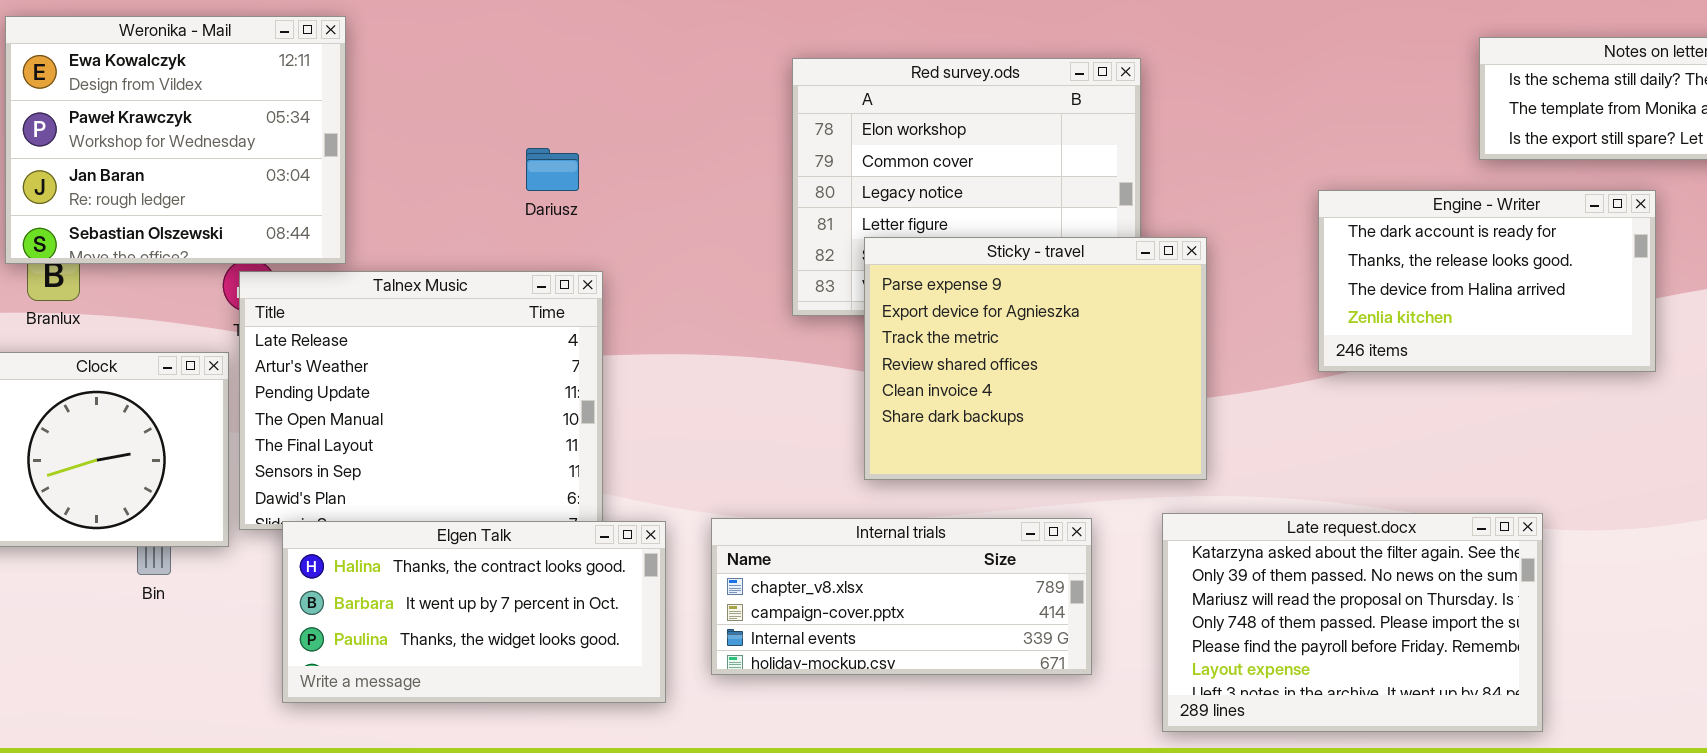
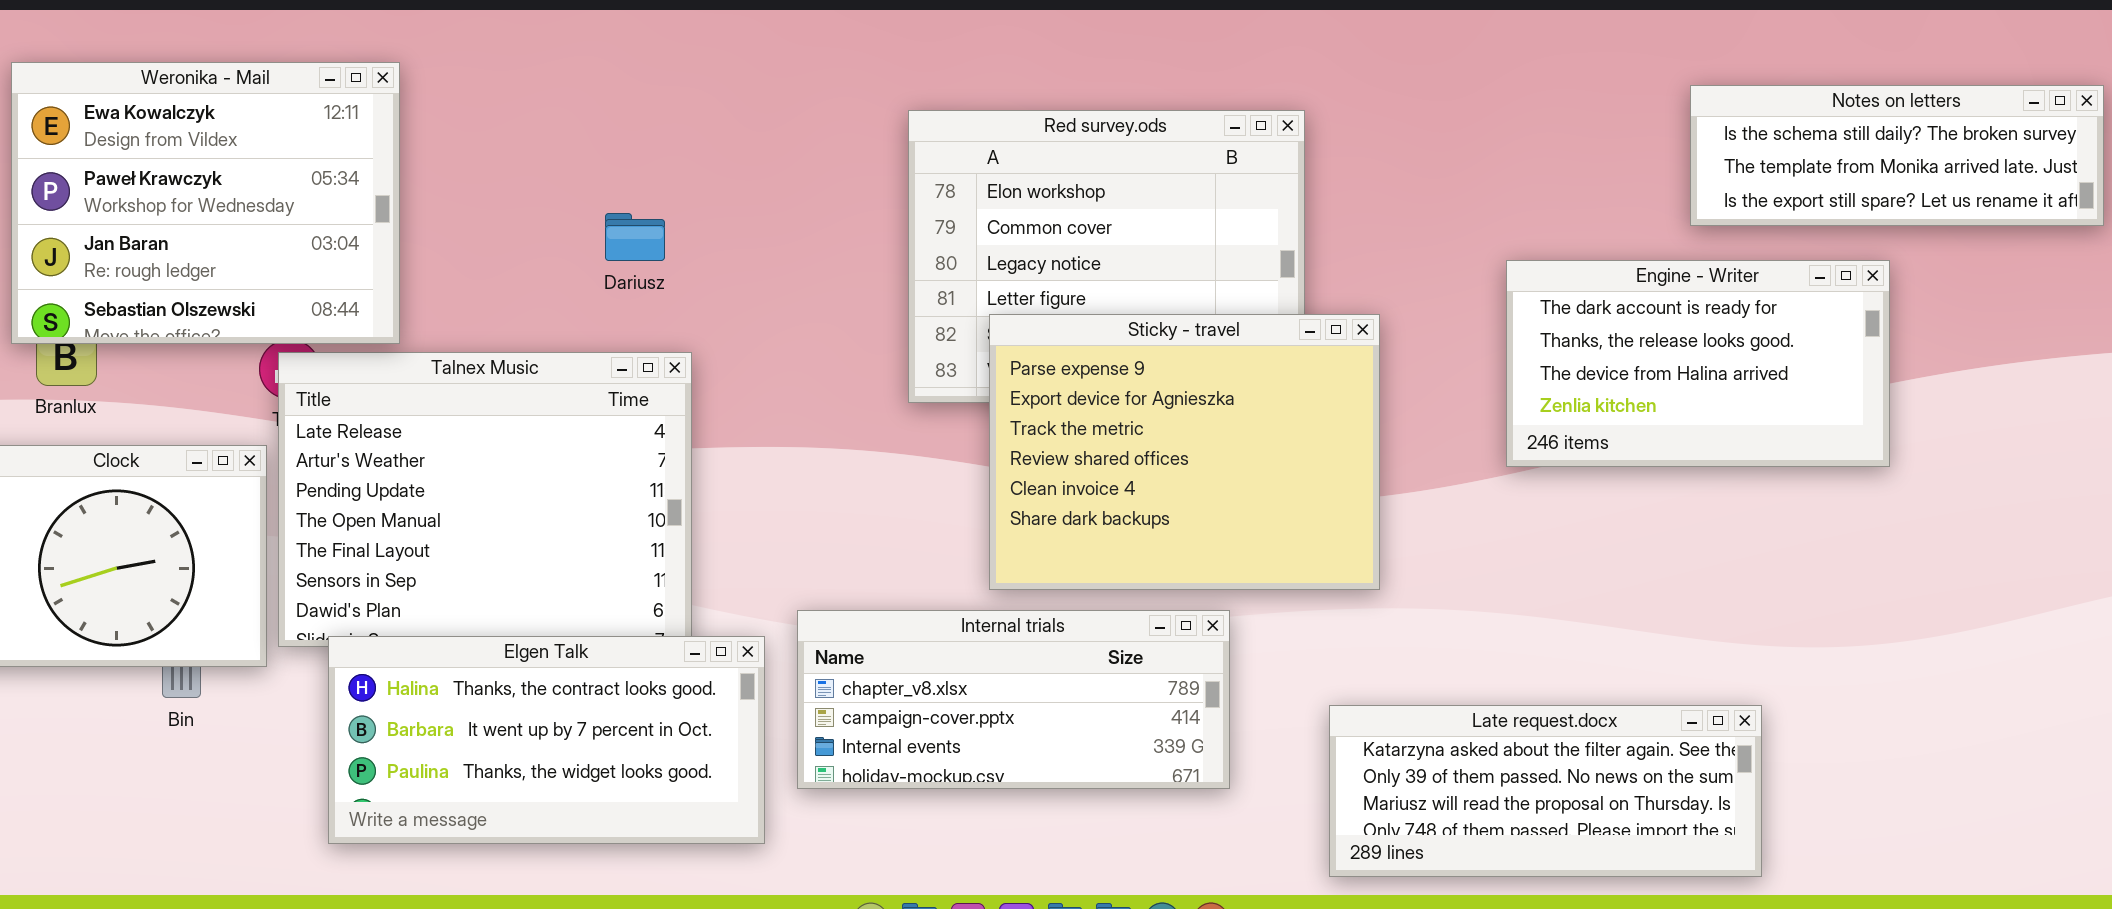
Late request.docx: [1162,513,1543,732] -> [1329,705,1762,877], resized
Internal trials: [711,518,1092,675] -> [797,610,1230,789], moved

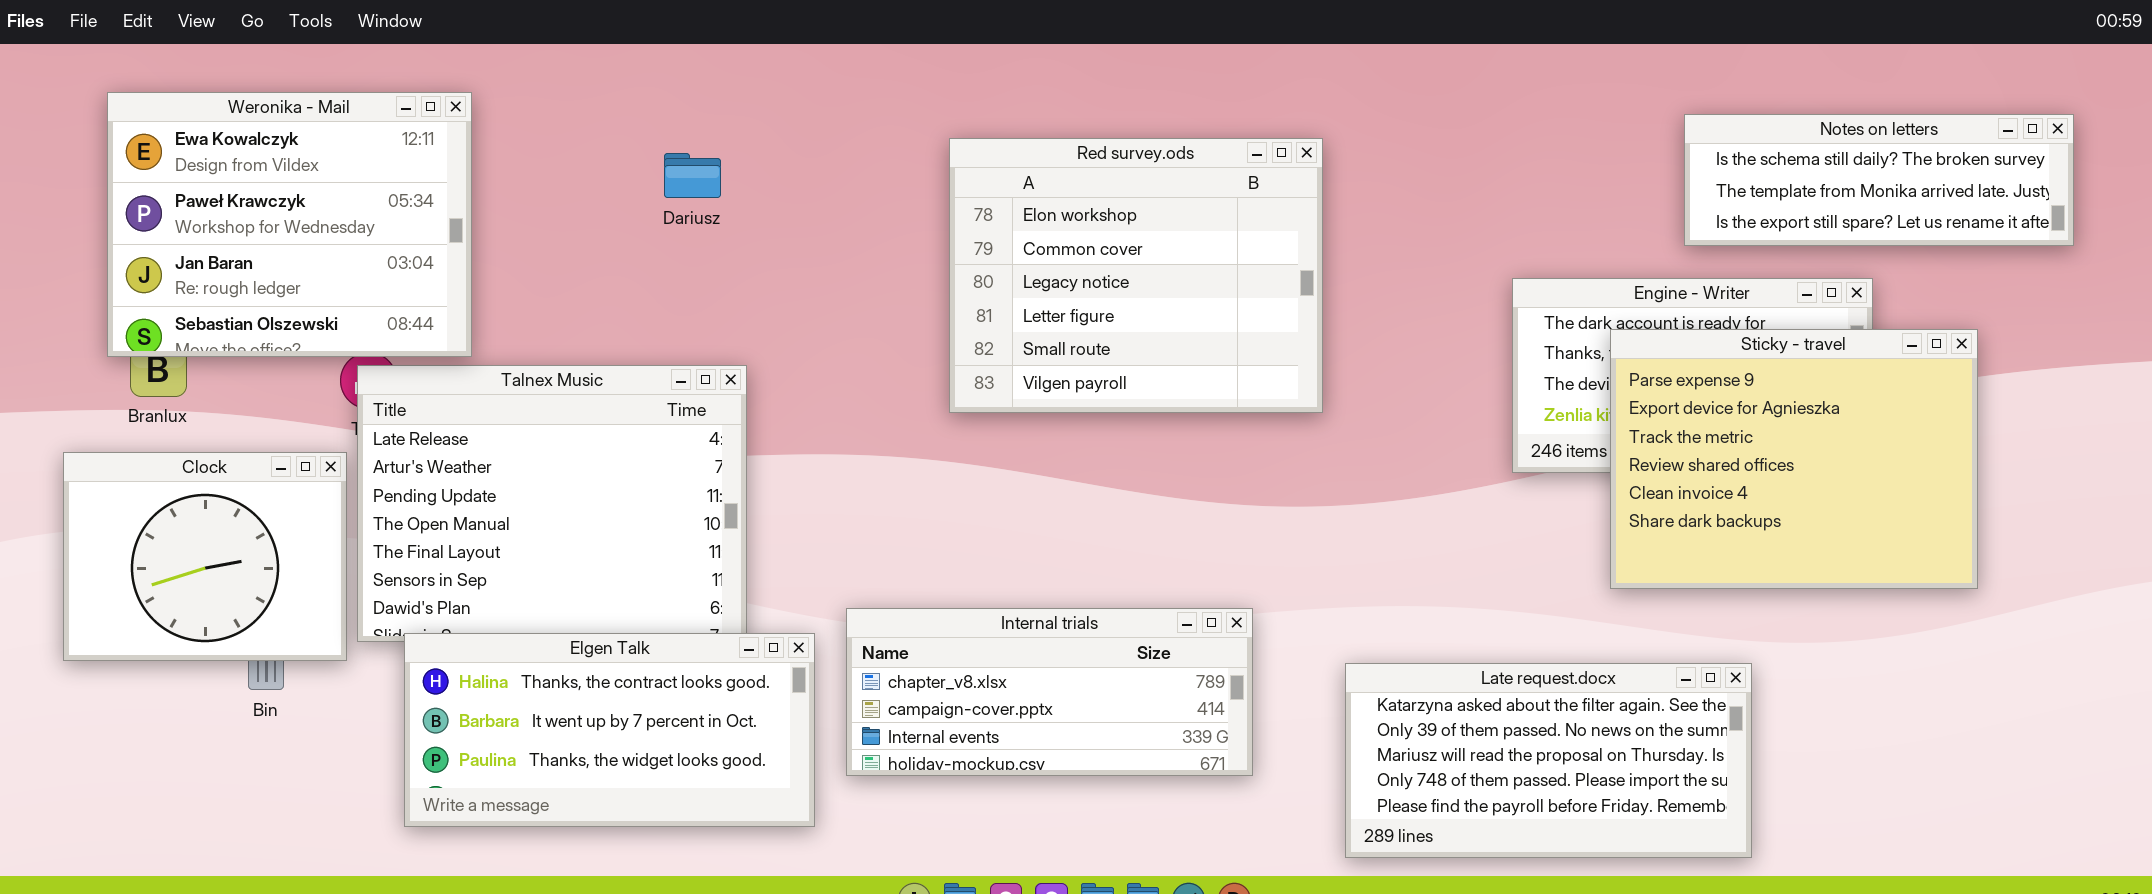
Dariusz: [605,213,665,261] -> [664,153,721,198], moved
Sticky - travel: [989,314,1380,590] -> [1610,329,1978,589], moved
Late request.docx: [1329,705,1762,877] -> [1345,663,1752,858], resized

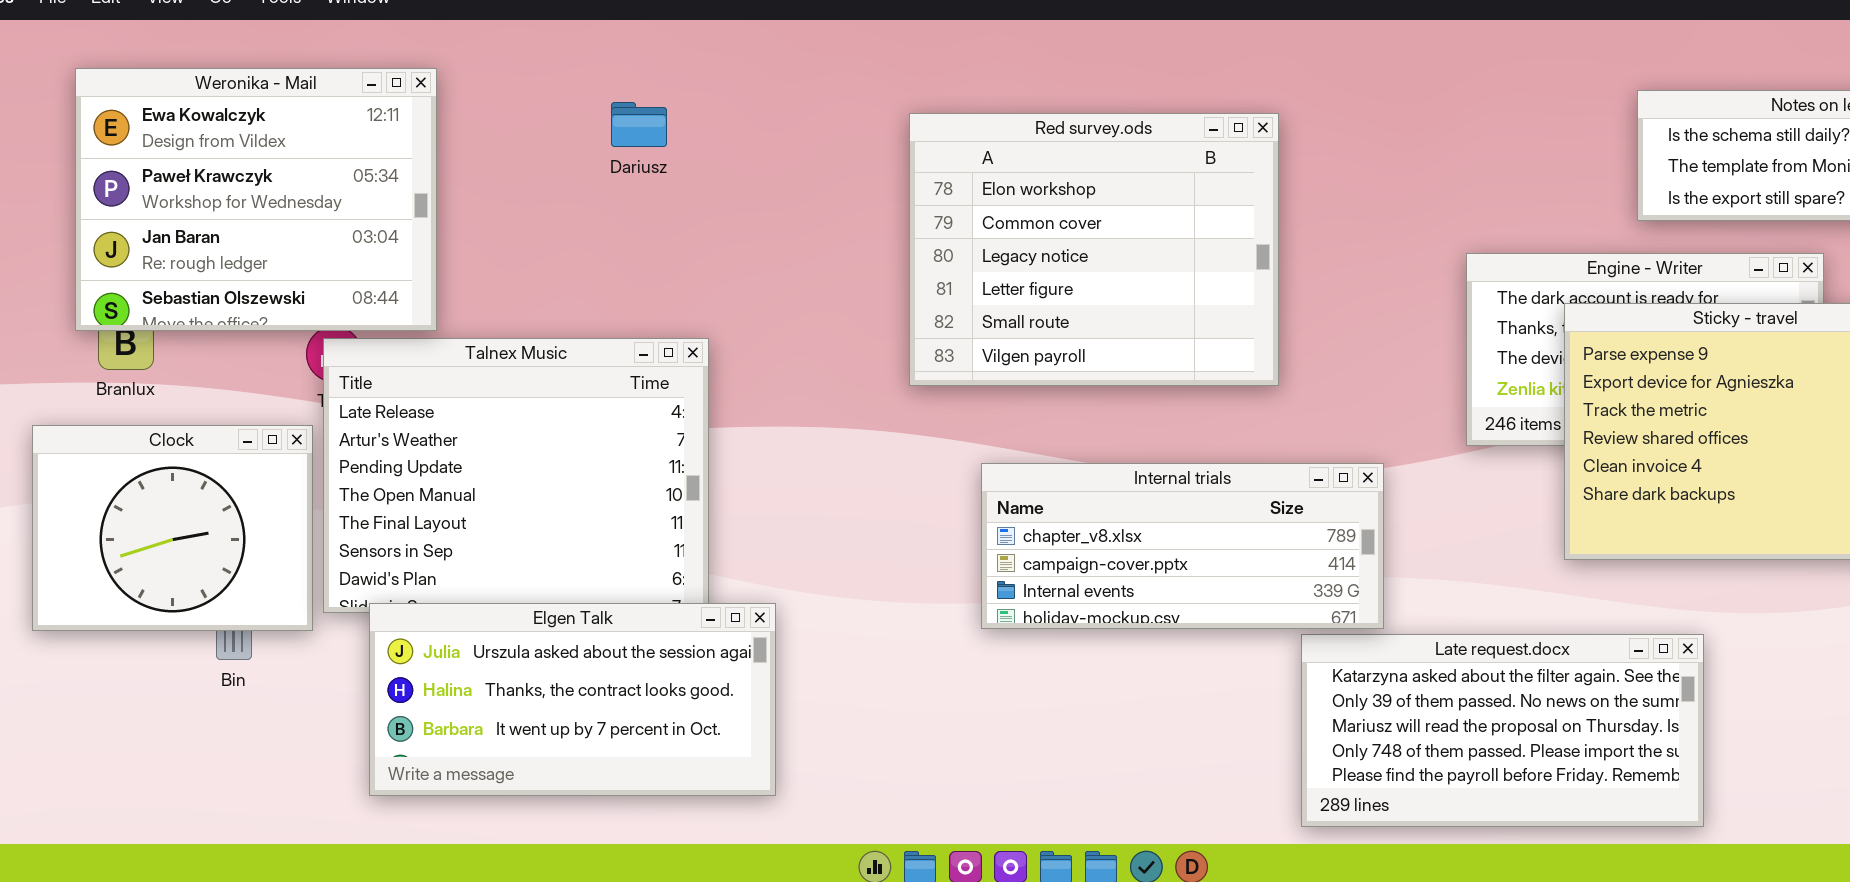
Dariusz: [664,153,721,198] -> [611,102,667,147], moved
Internal trials: [846,608,1253,776] -> [981,463,1384,629], moved
Elgen Talk: [404,633,815,827] -> [369,603,776,796], scrolled up 1 row

